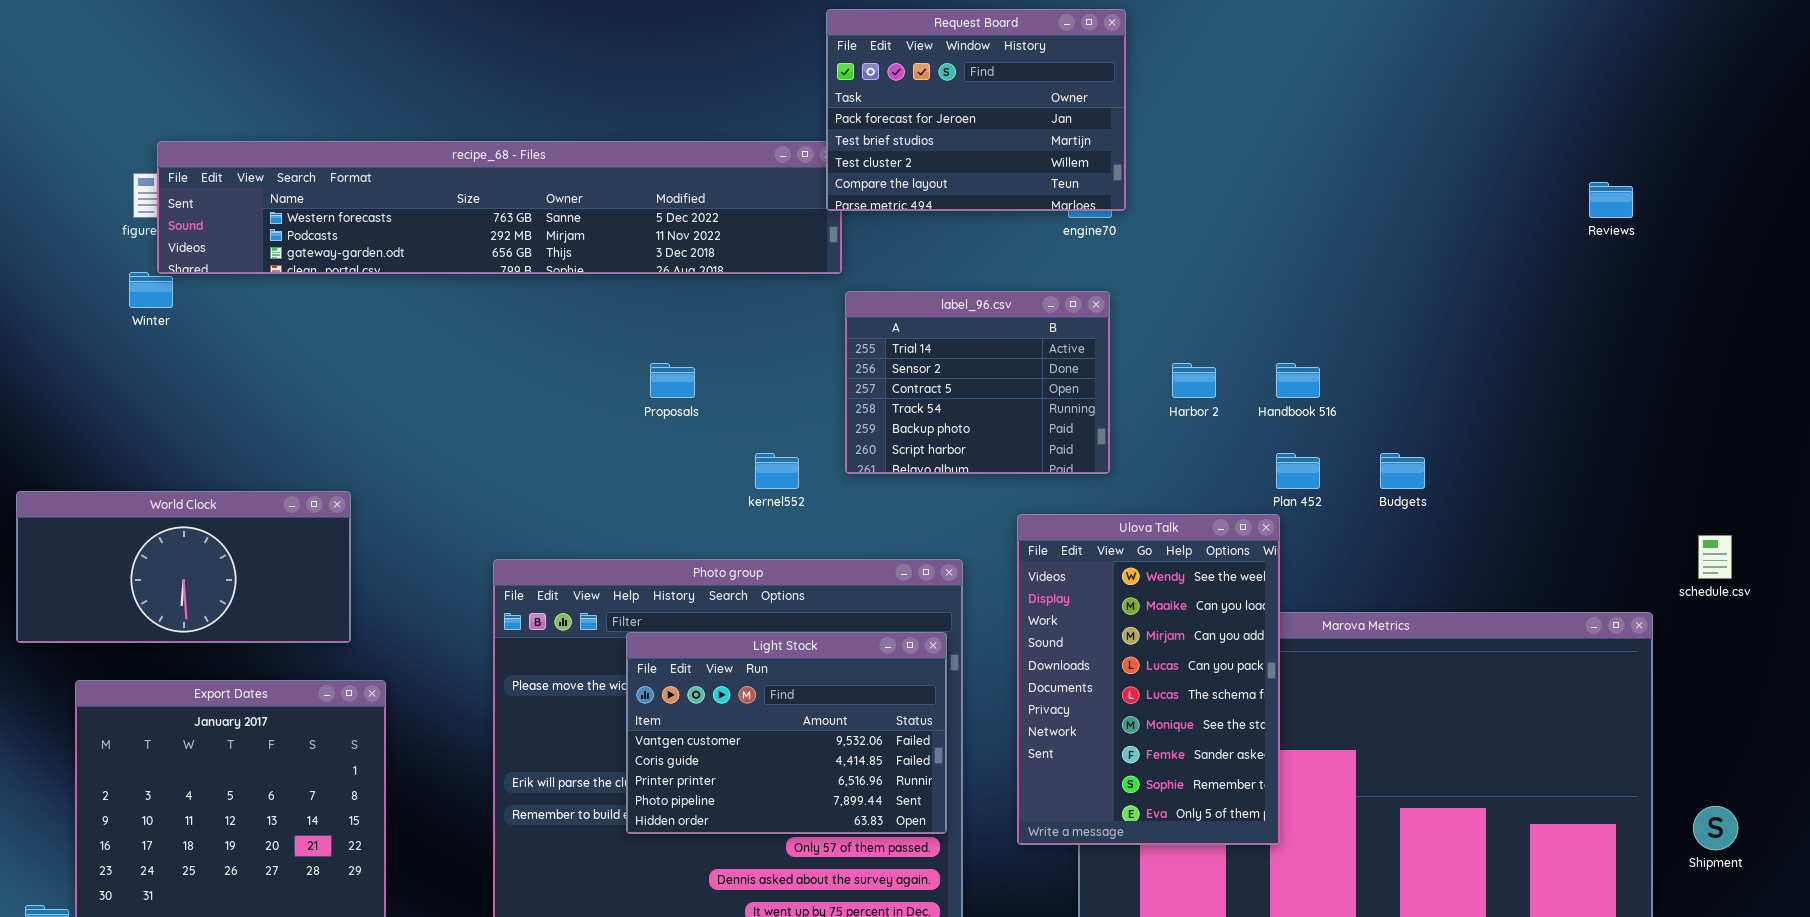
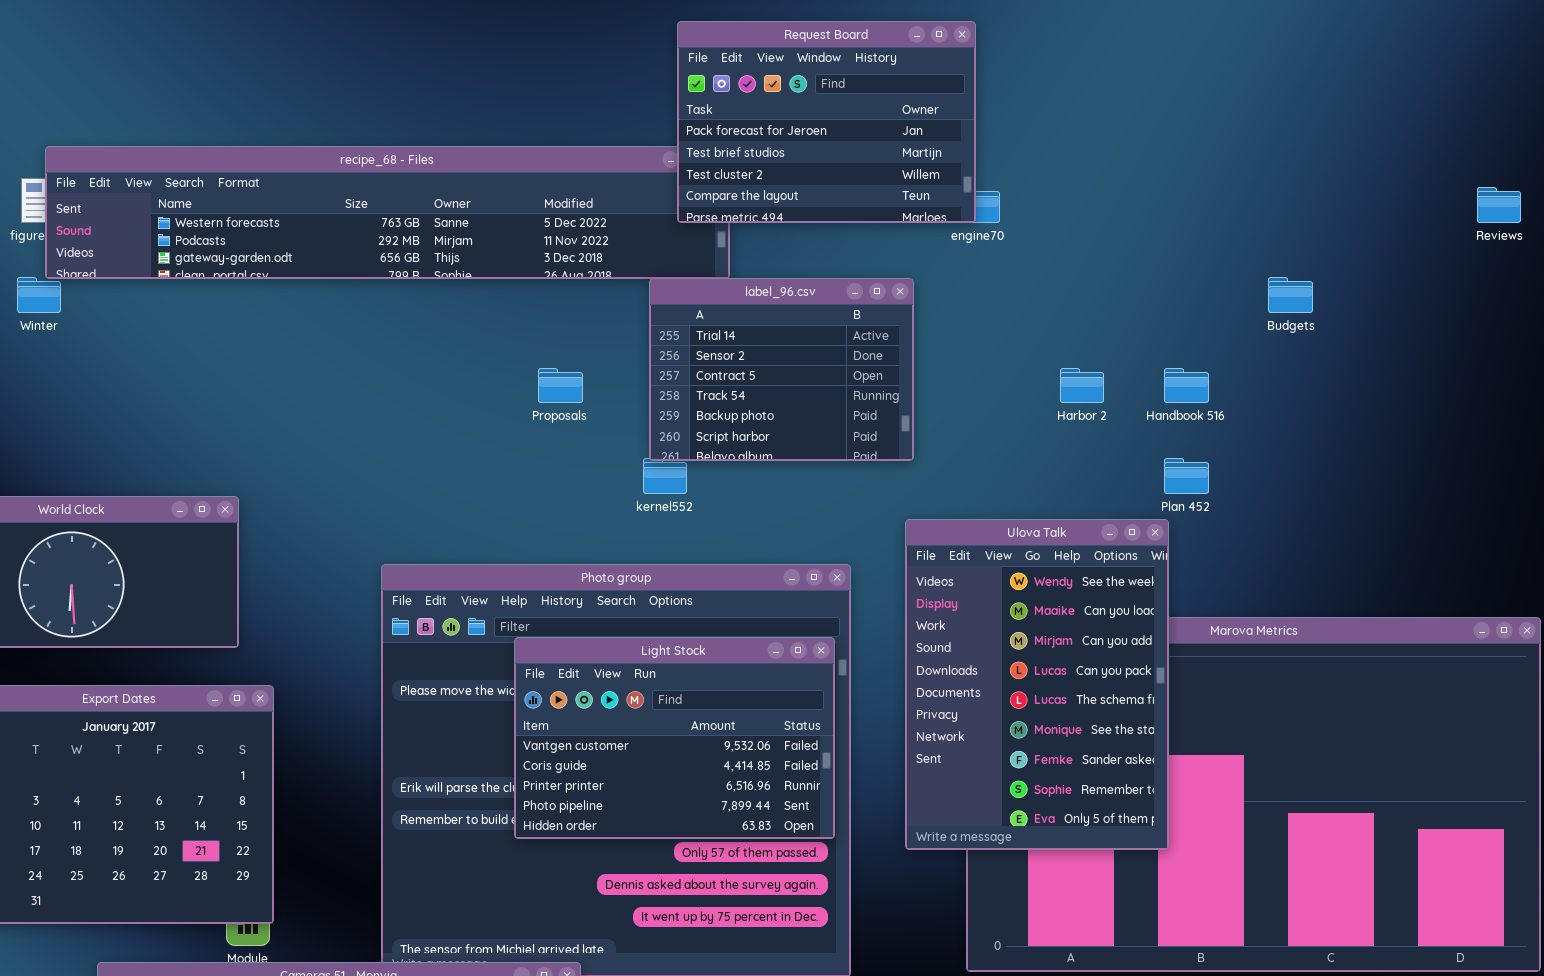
Request Board: [826,9,1126,211] -> [677,21,976,223], moved
label_96.csv: [845,291,1110,474] -> [649,278,914,461], moved
Budgets: [1380,453,1425,489] -> [1268,277,1313,313], moved

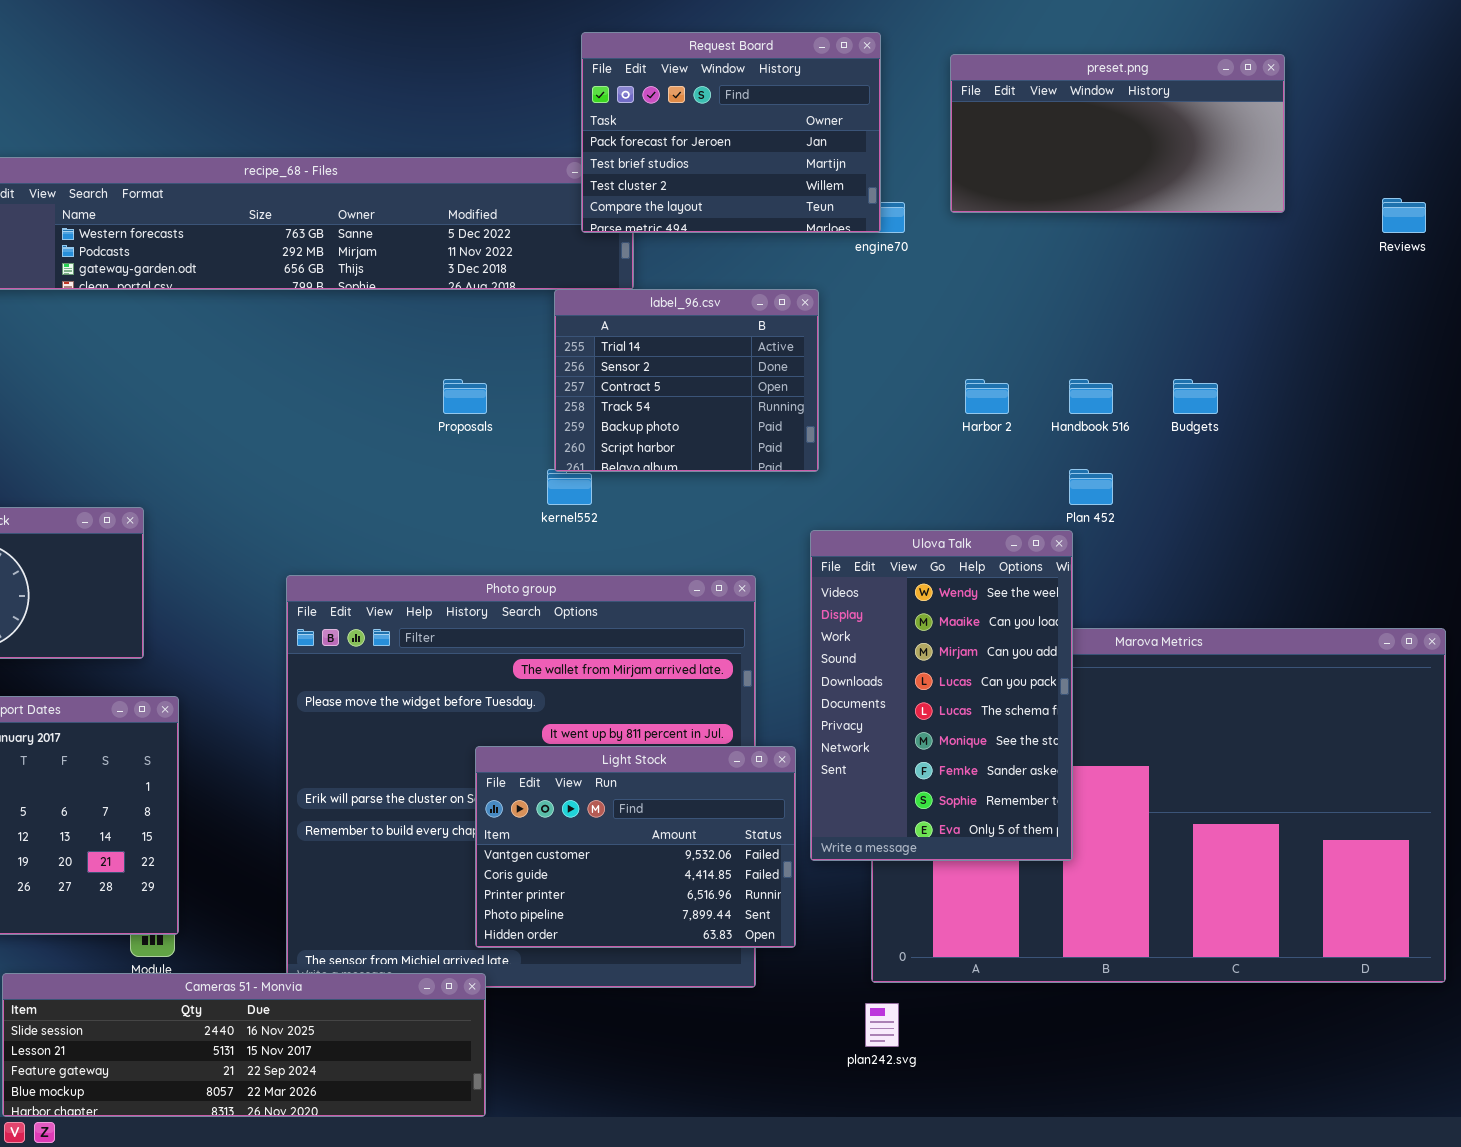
preset.png: none -> [950,54,1285,213], opened
Budgets: [1268,277,1313,313] -> [1173,379,1218,414], moved
Light Stock: [514,637,835,839] -> [475,746,796,948], moved

